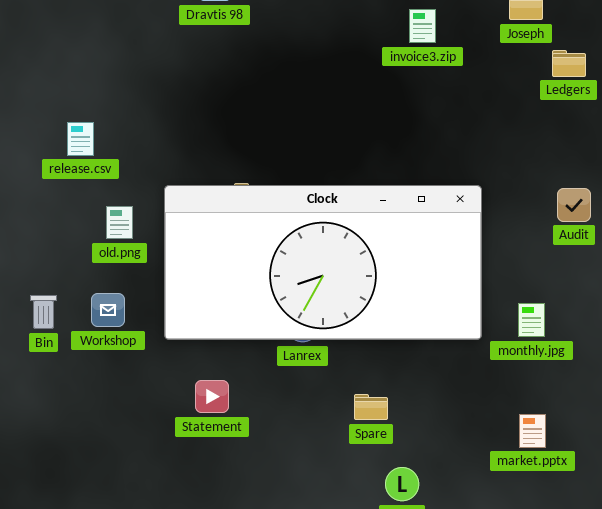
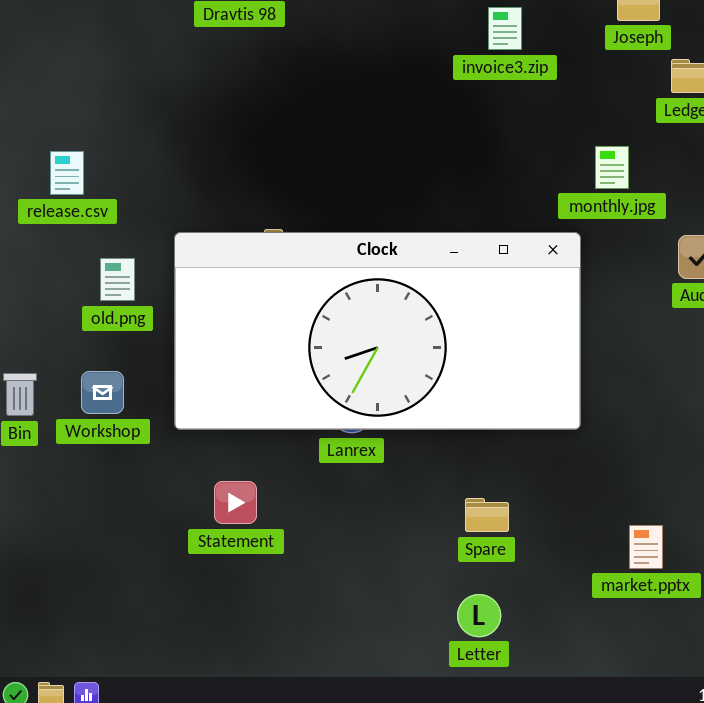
monthly.jpg: [518,303,545,337] -> [595,146,629,189], moved
Spare: [354,394,388,420] -> [465,498,509,532], moved

